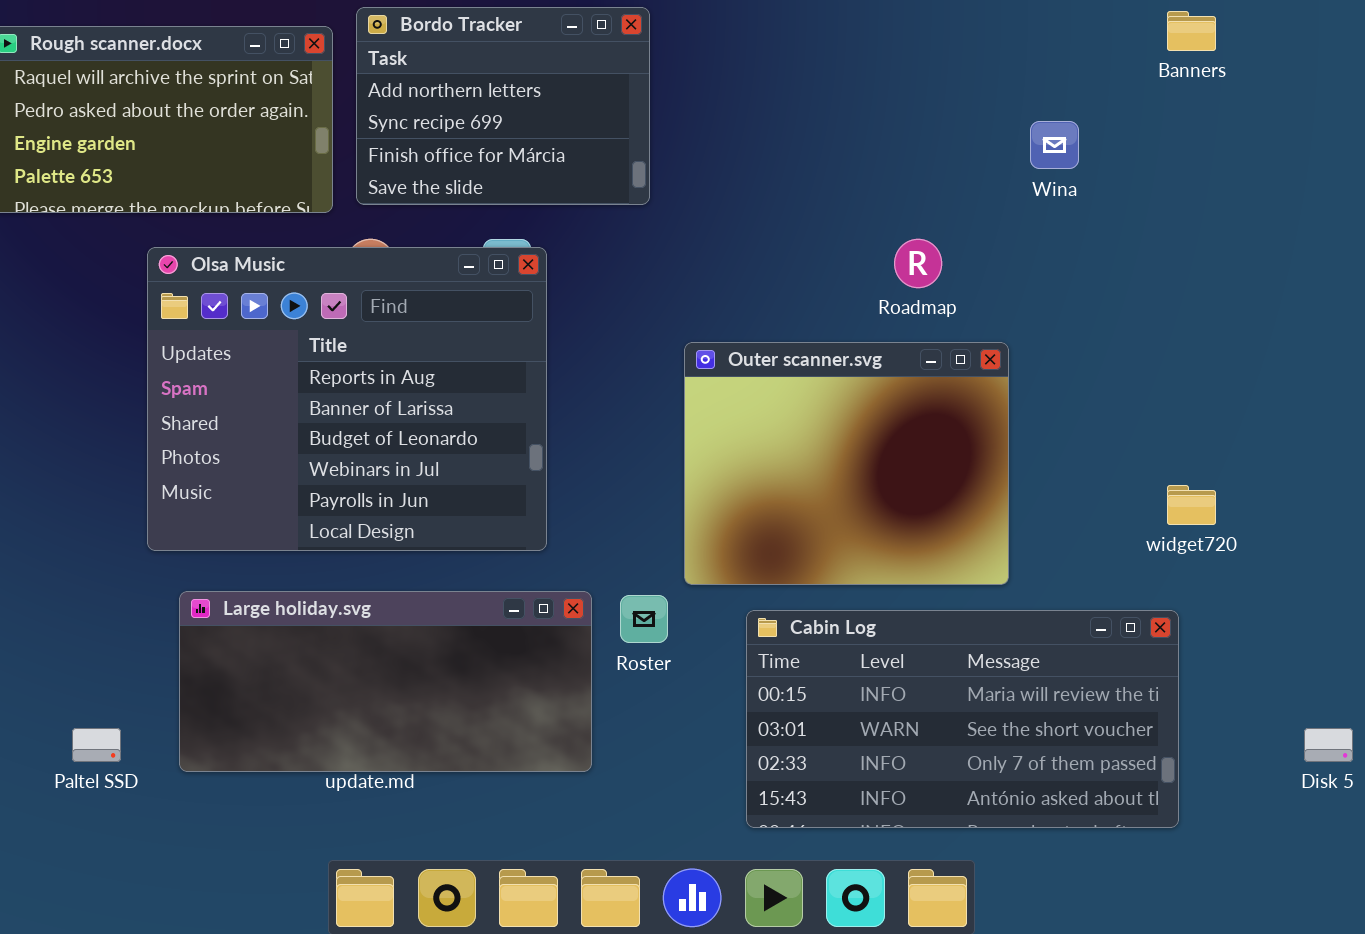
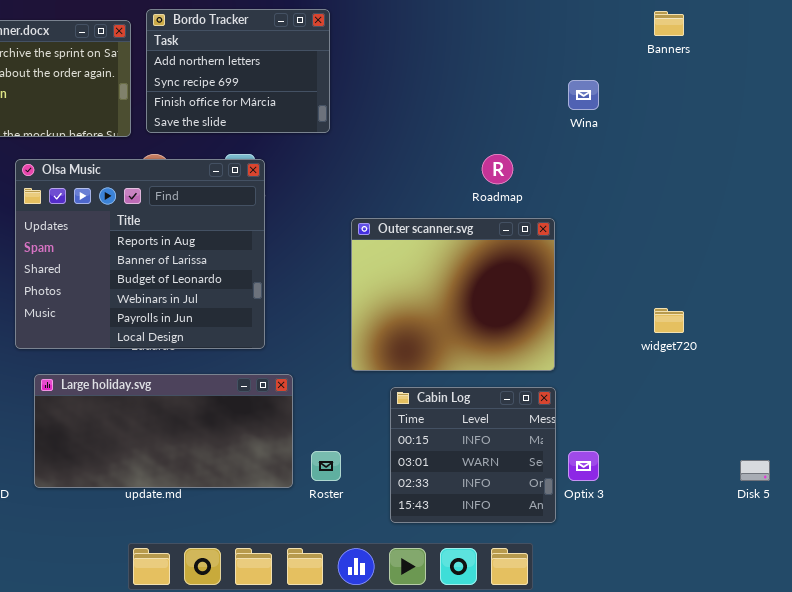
Roster: [620,595,668,643] -> [311,451,341,481], moved
Cabin Log: [746,610,1179,828] -> [390,387,556,523], resized

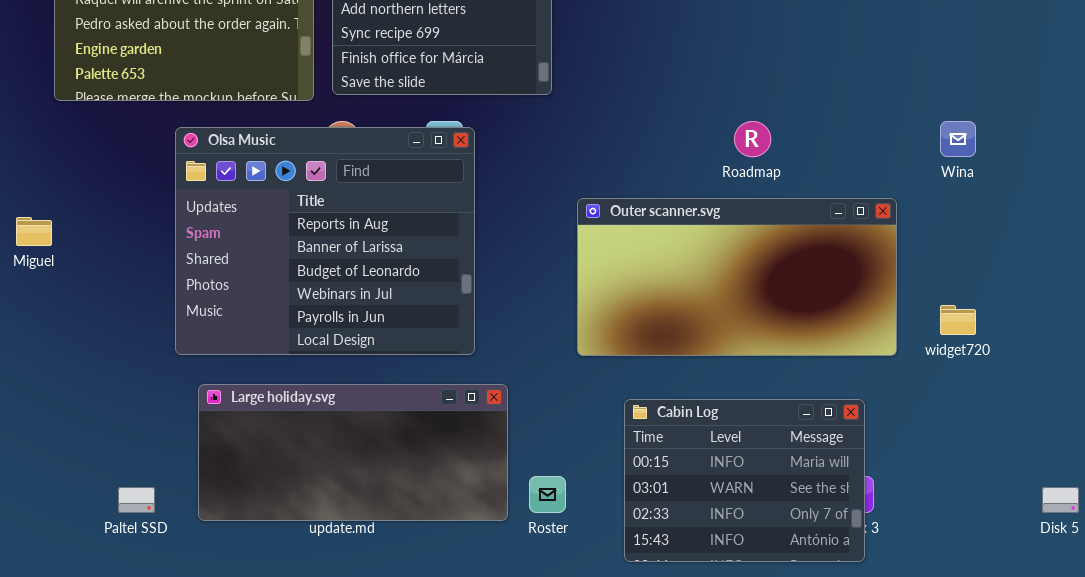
Wina: [568,80,599,110] -> [940,121,976,157], moved
Outer scanner.svg: [351,218,555,371] -> [577,198,897,356], resized
Cabin Log: [390,387,556,523] -> [624,399,865,562], resized

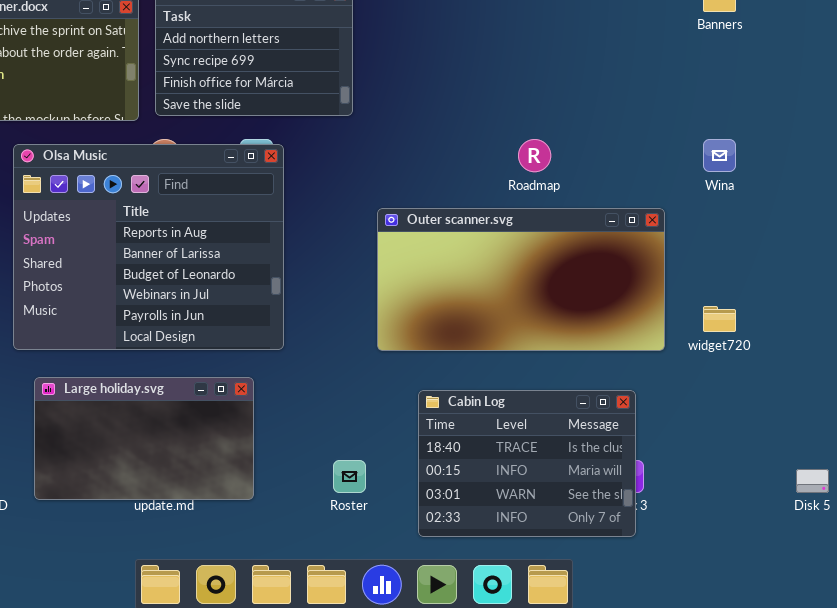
Large holiday.svg: [198,384,508,521] -> [34,377,254,500], resized
Cabin Log: [624,399,865,562] -> [418,390,636,537], scrolled up 1 row

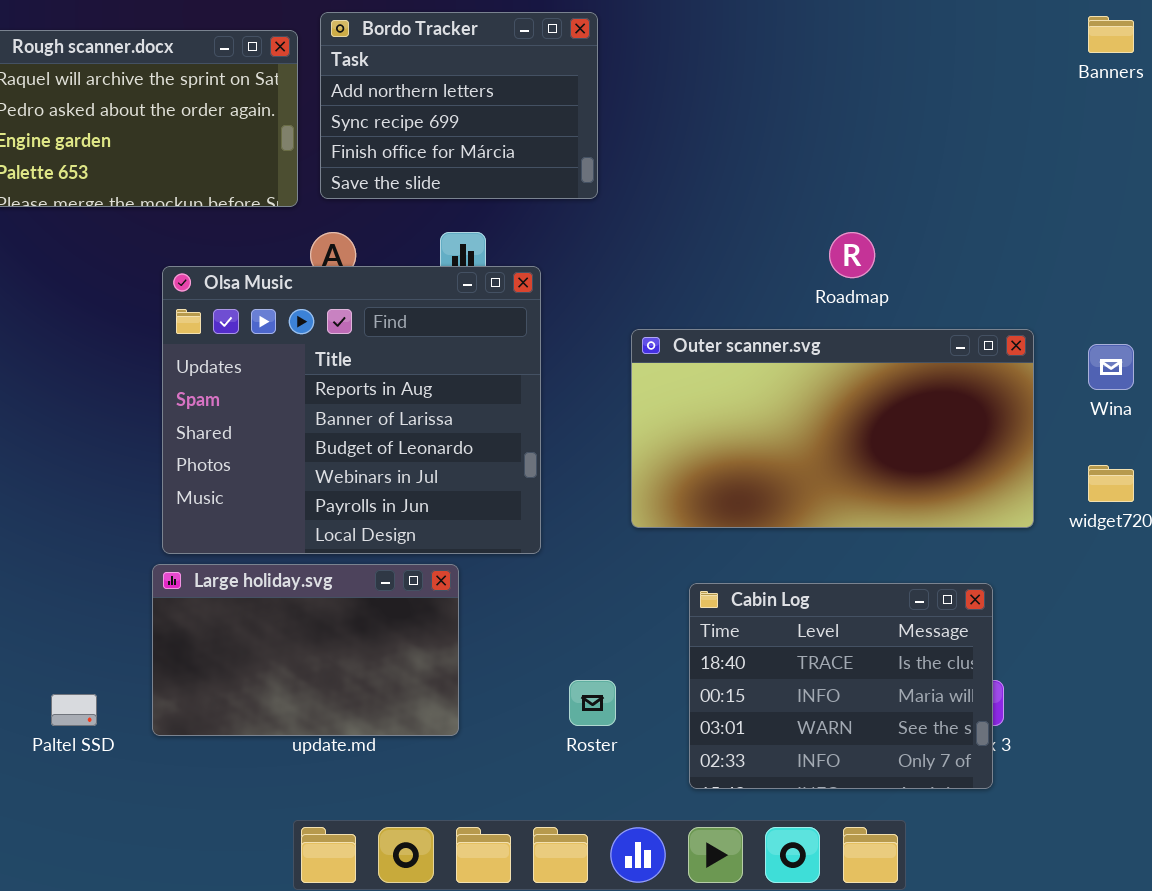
Wina: [703,139,736,172] -> [1088,344,1134,390], moved
Olsa Music: [13,144,284,350] -> [162,266,541,554], moved

